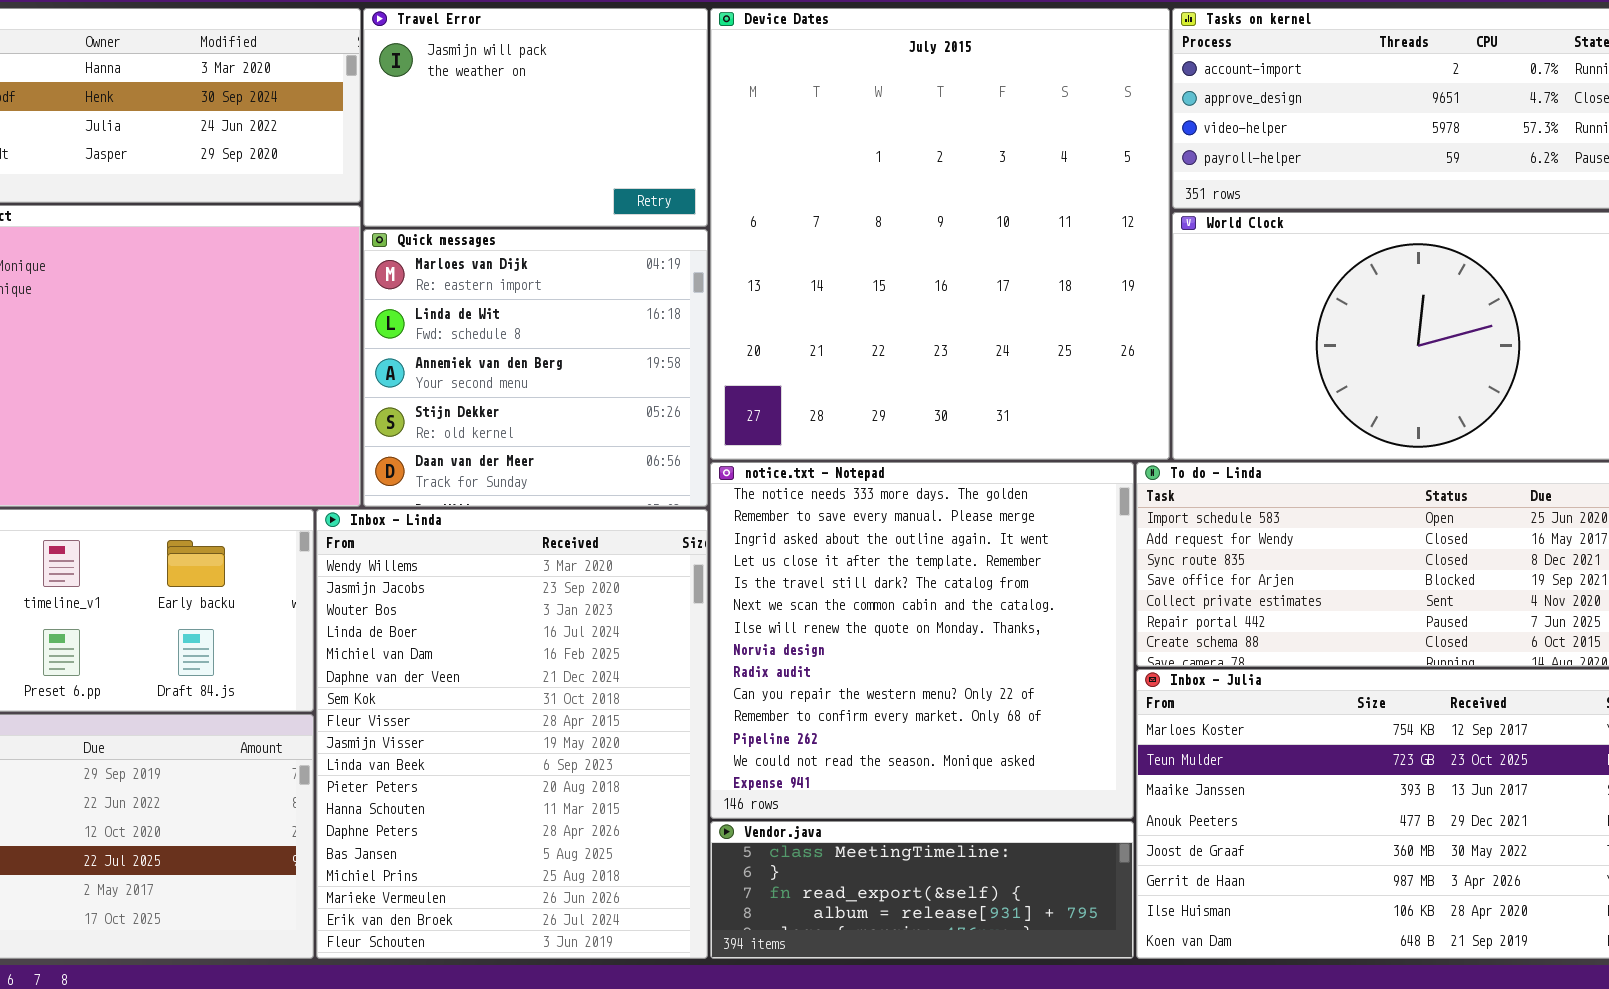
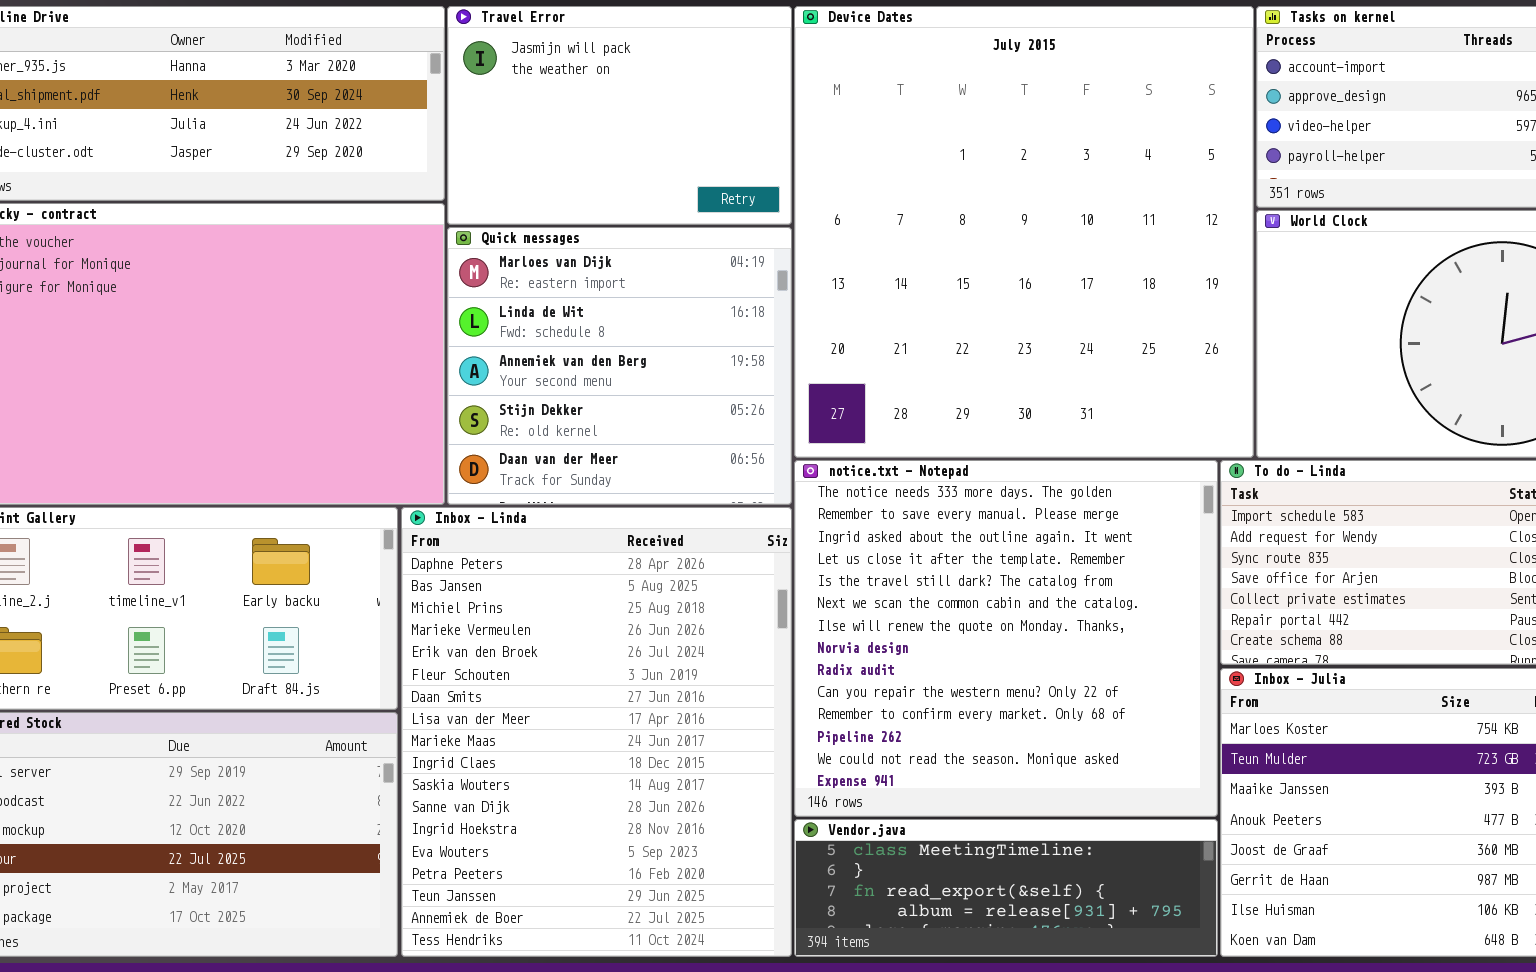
Inbox - Linda: [316,509,708,959] -> [401,507,792,957], scrolled down 12 rows

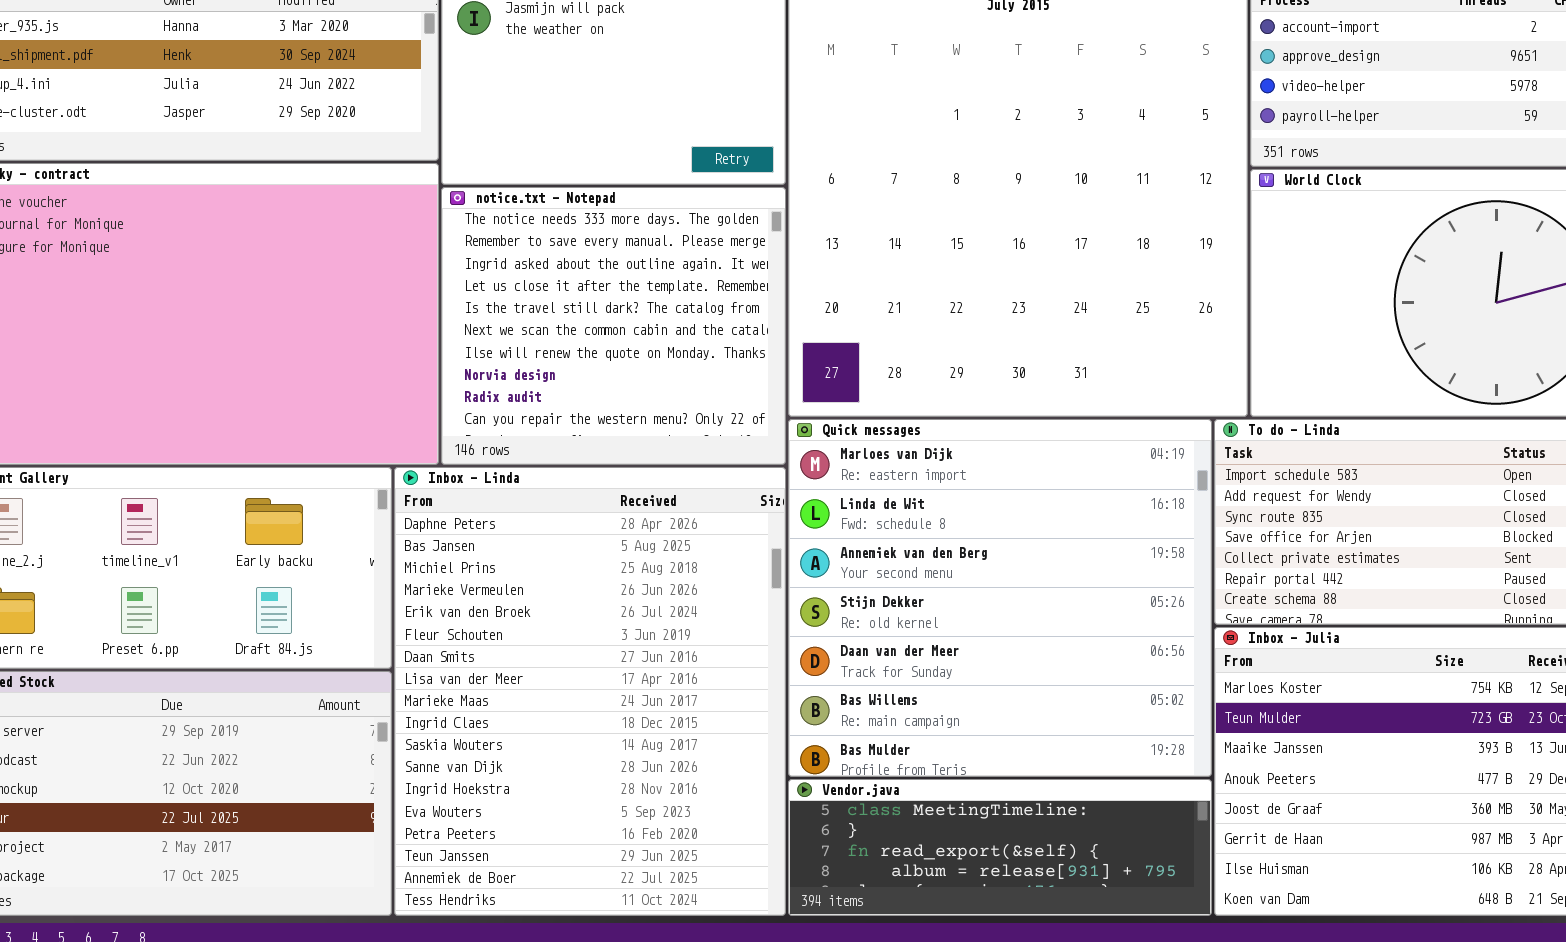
Quick messages: [447,227,792,505] -> [788,419,1212,777], moved, resized
notice.txt - Notepad: [794,460,1218,817] -> [441,187,786,465], moved, resized

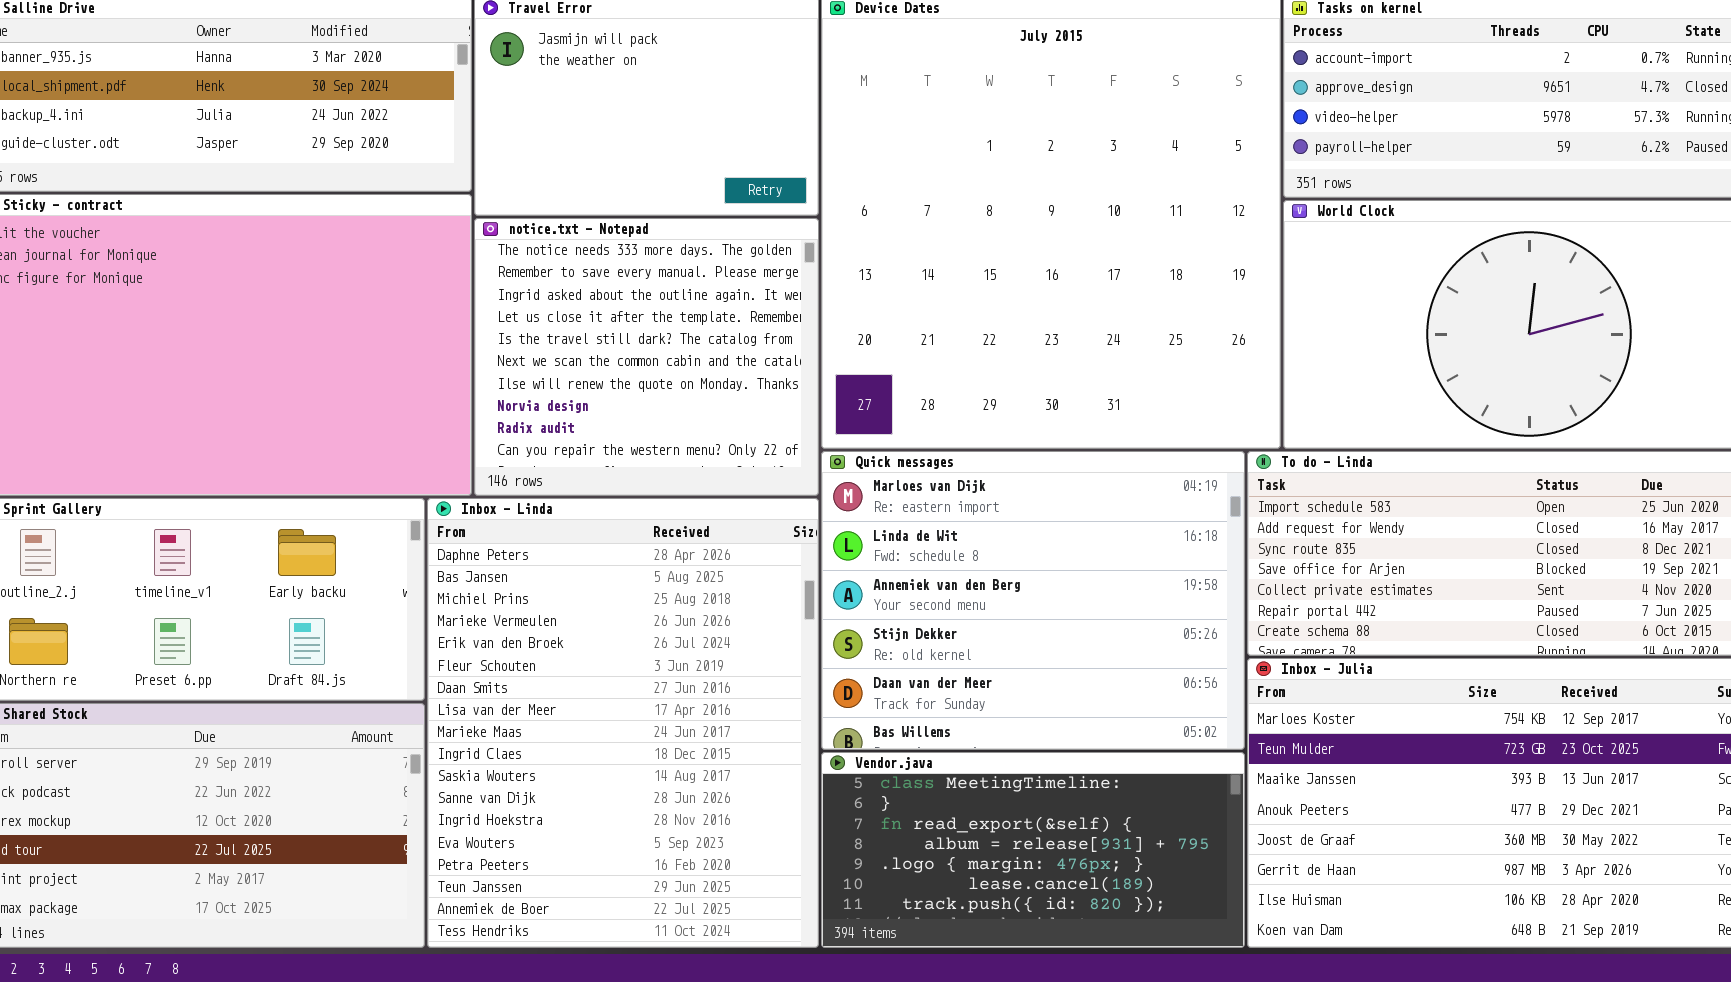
Quick messages: [788,419,1212,777] -> [821,451,1245,750], resized
Vendor.java: [788,779,1212,916] -> [821,752,1245,948], resized

